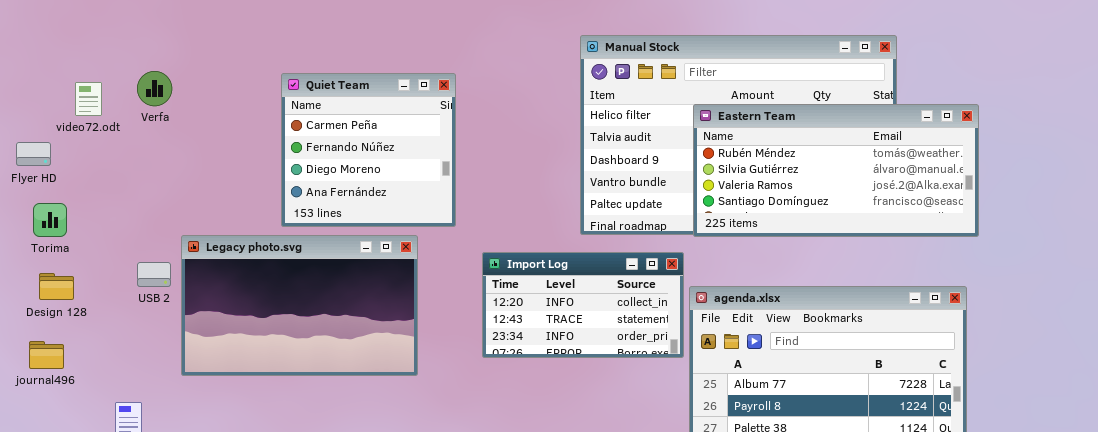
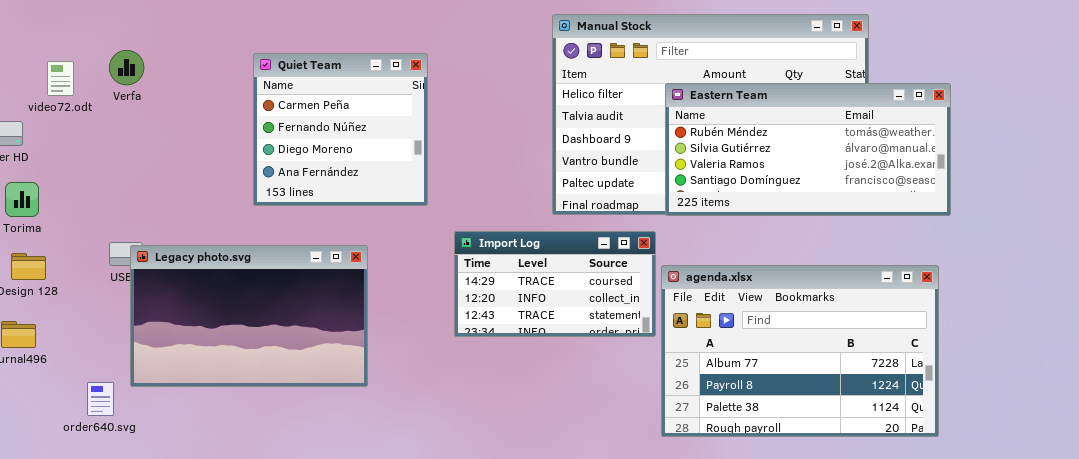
Legacy photo.svg: [181,235,418,376] -> [130,245,368,387], moved
Import Log: [482,252,684,358] -> [454,231,656,337], scrolled up 1 row

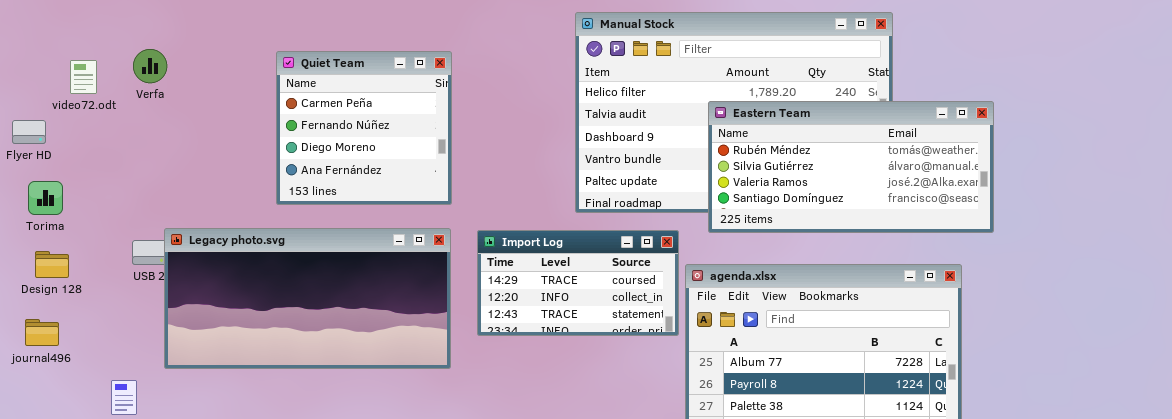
Eastern Team: [665,83,951,216] -> [708,101,994,233], moved
Legacy photo.svg: [130,245,368,387] -> [164,228,451,369], moved, resized

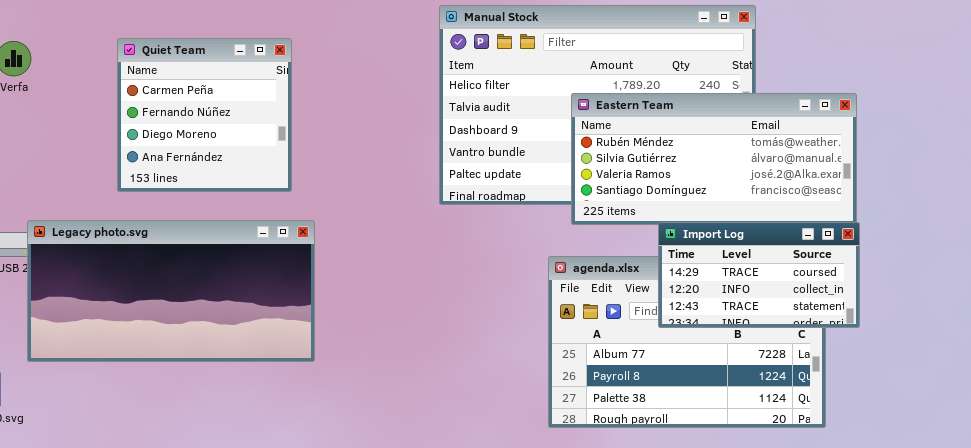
Quiet Team: [276,51,452,205] -> [117,38,292,192], moved
Import Log: [477,230,679,336] -> [658,222,860,328], moved

